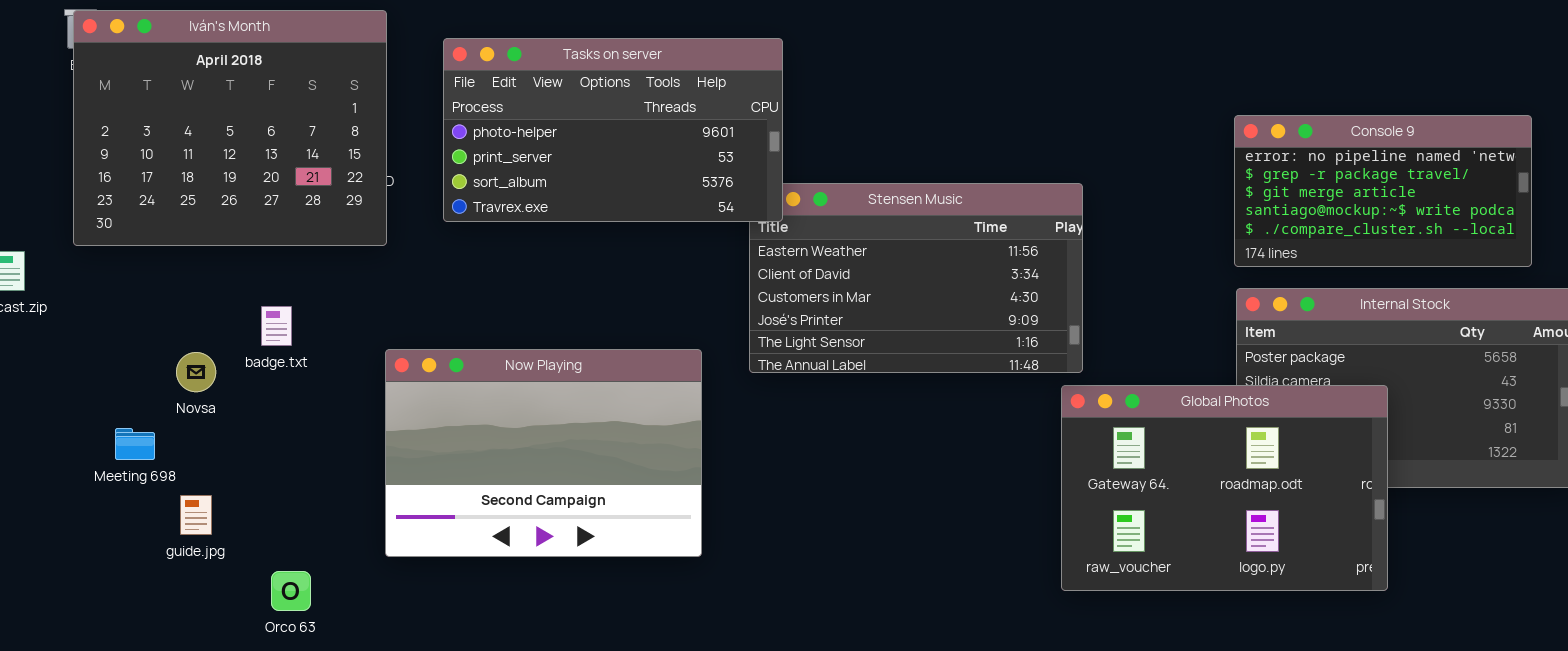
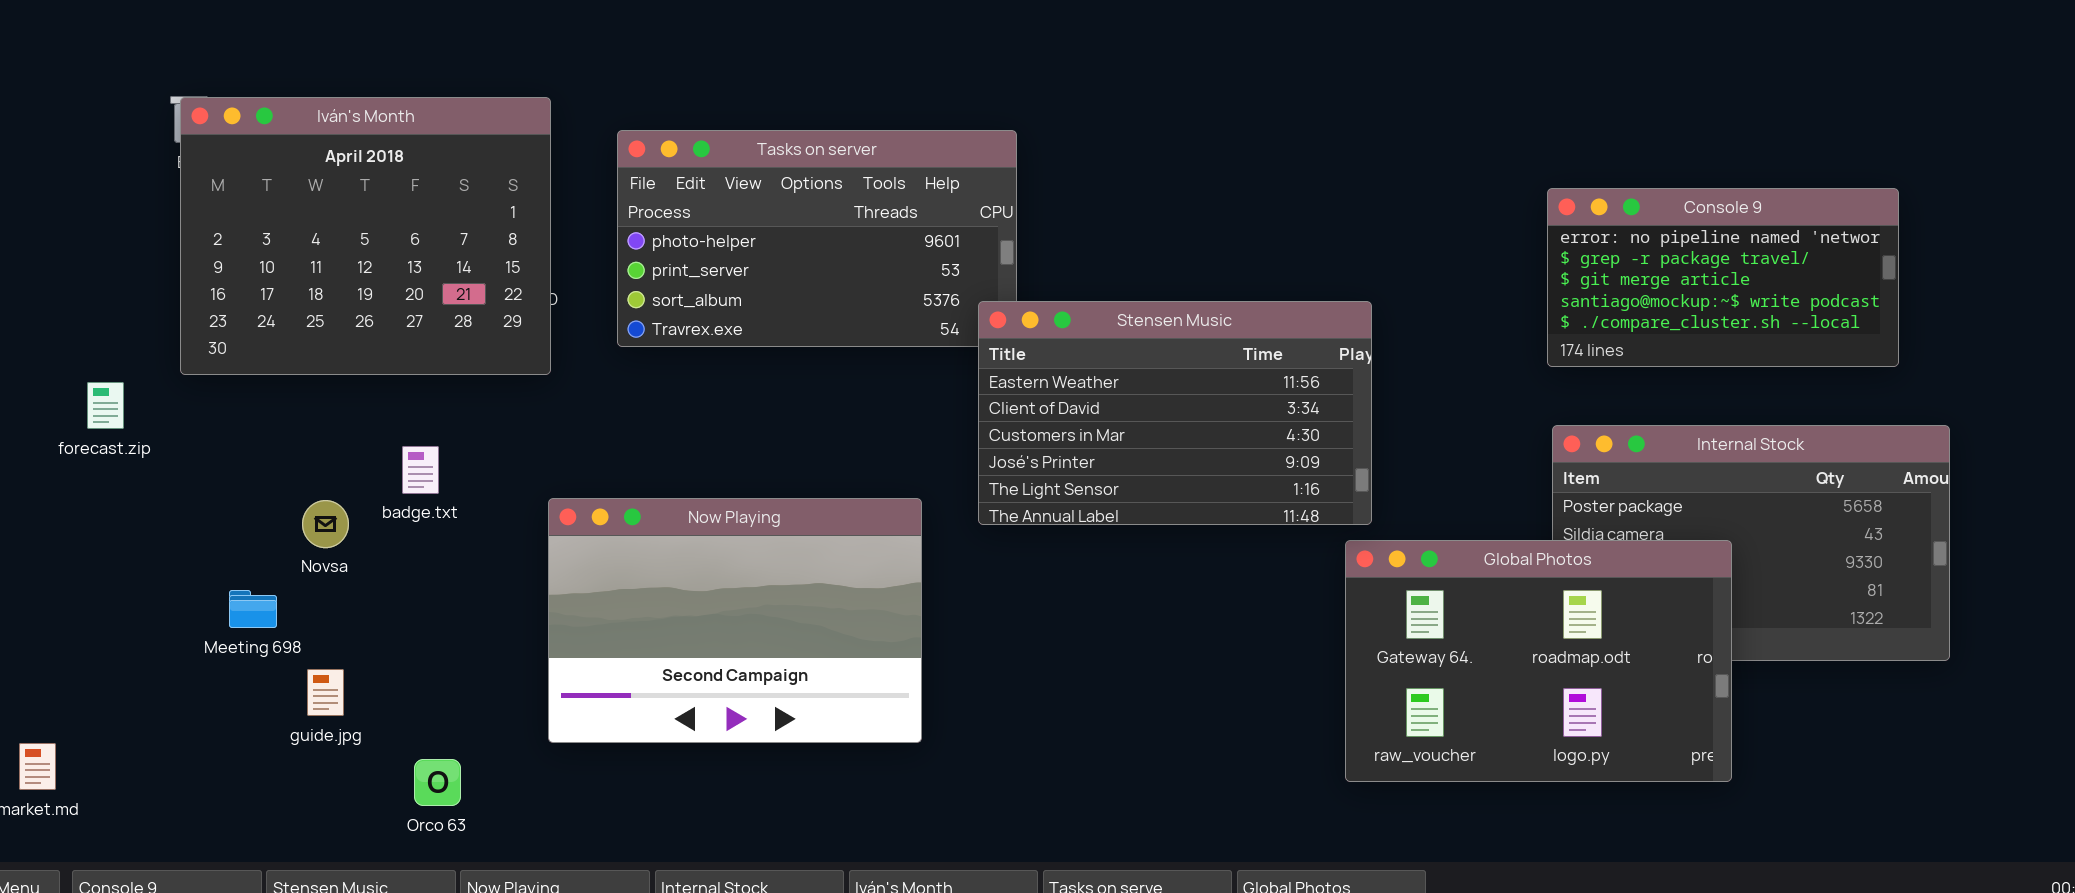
Console 9: [1234,115,1532,267] -> [1547,188,1899,367], moved
Stensen Music: [749,183,1083,373] -> [978,301,1372,525], raised

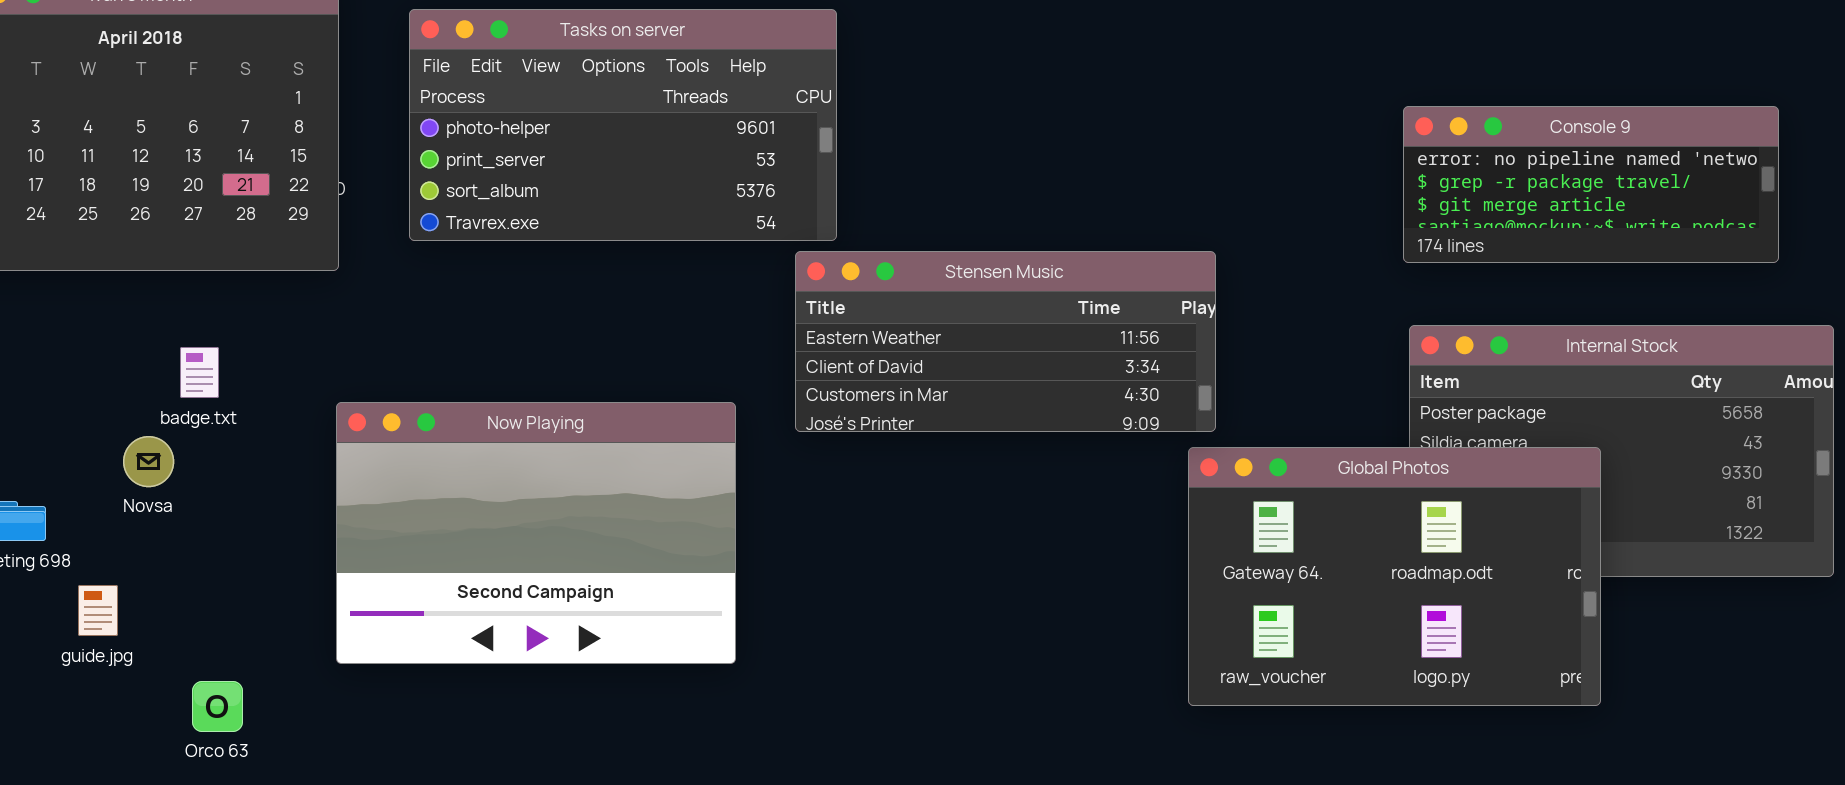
Console 9: [1547,188,1899,367] -> [1403,106,1779,263], resized
Stensen Music: [978,301,1372,525] -> [795,251,1216,432], resized
Novsa: [302,500,349,548] -> [123,436,174,487], moved

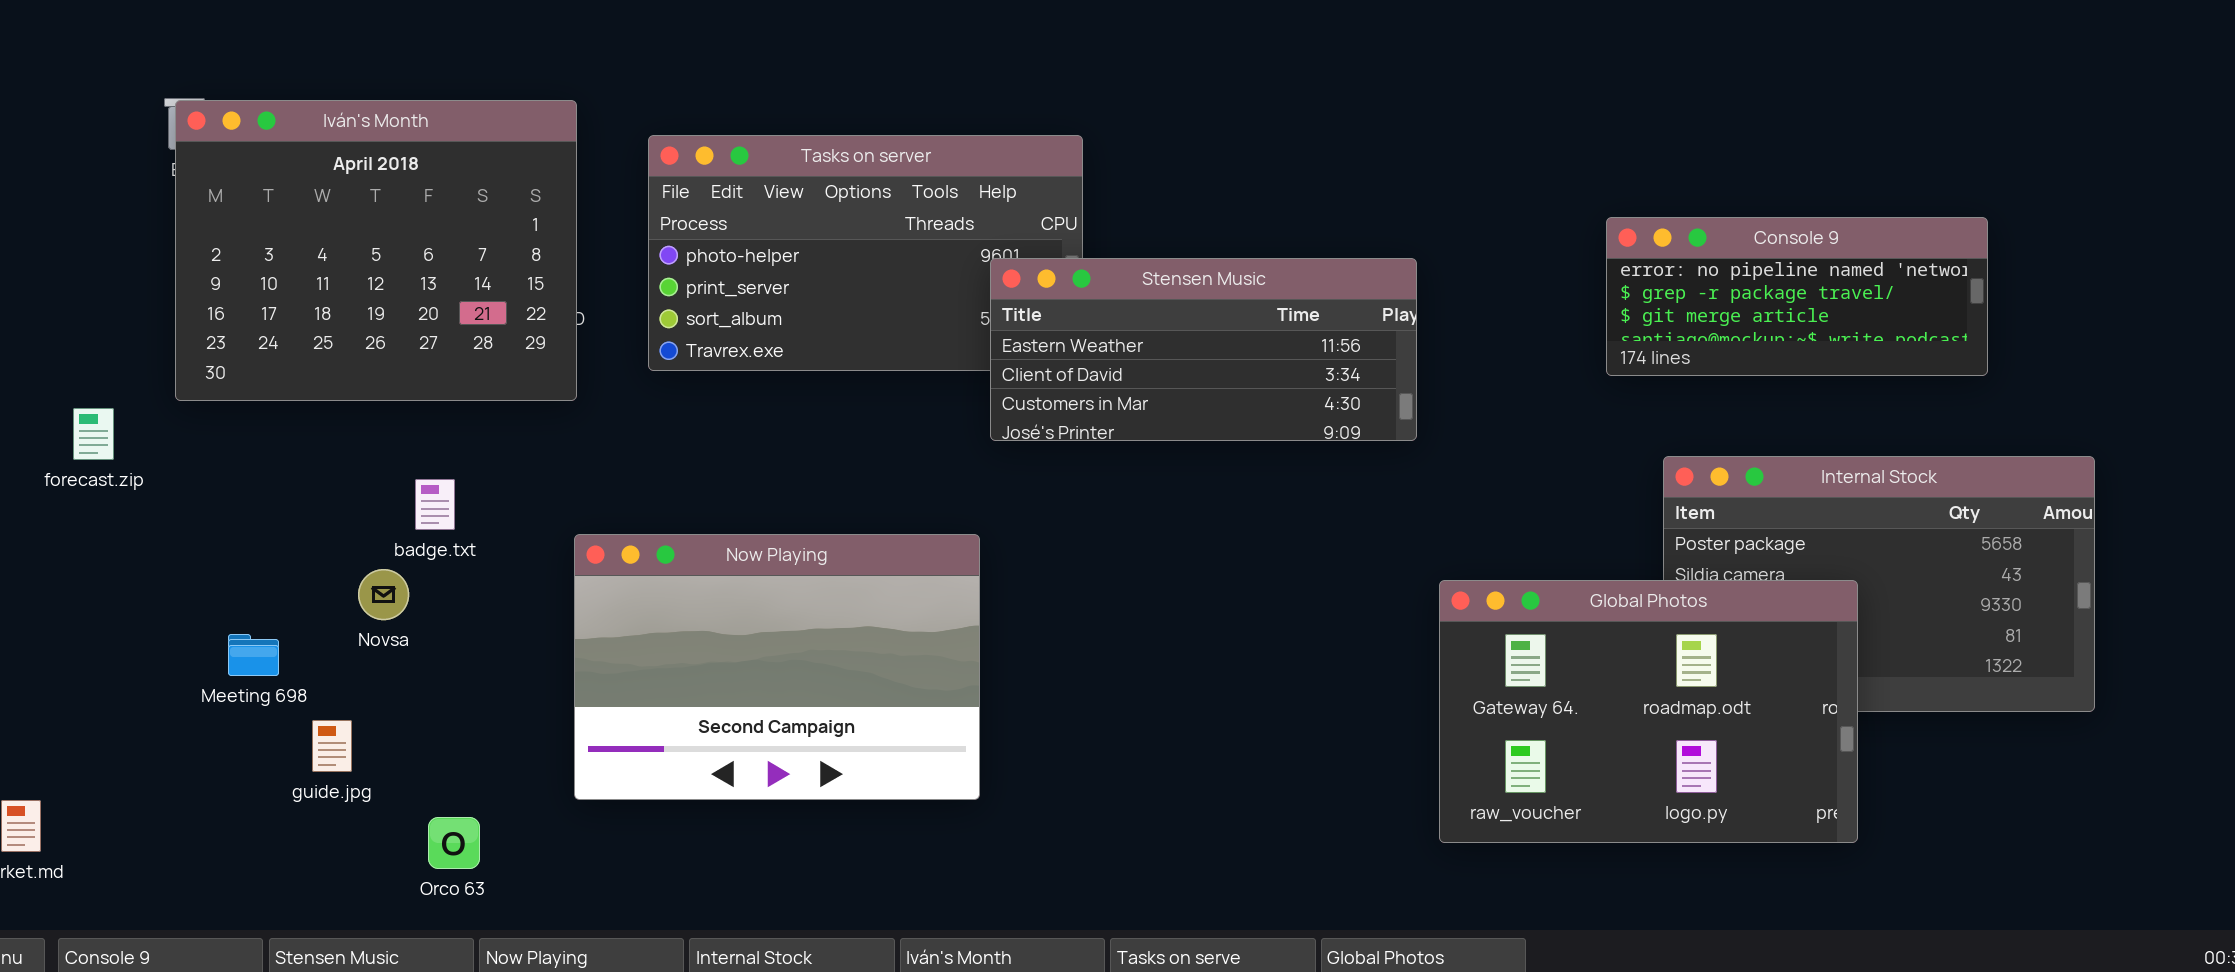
Console 9: [1403,106,1779,263] -> [1606,217,1988,376], moved
Stensen Music: [795,251,1216,432] -> [990,258,1417,441], moved

